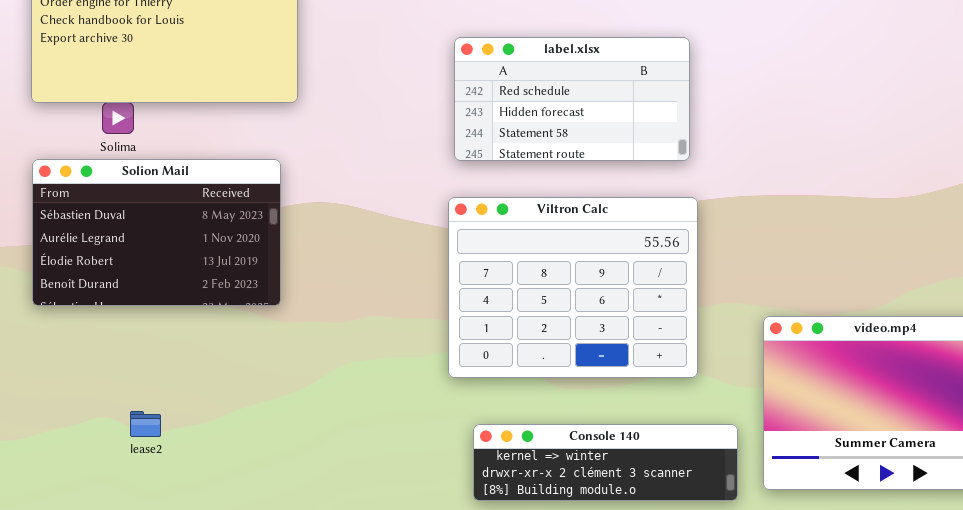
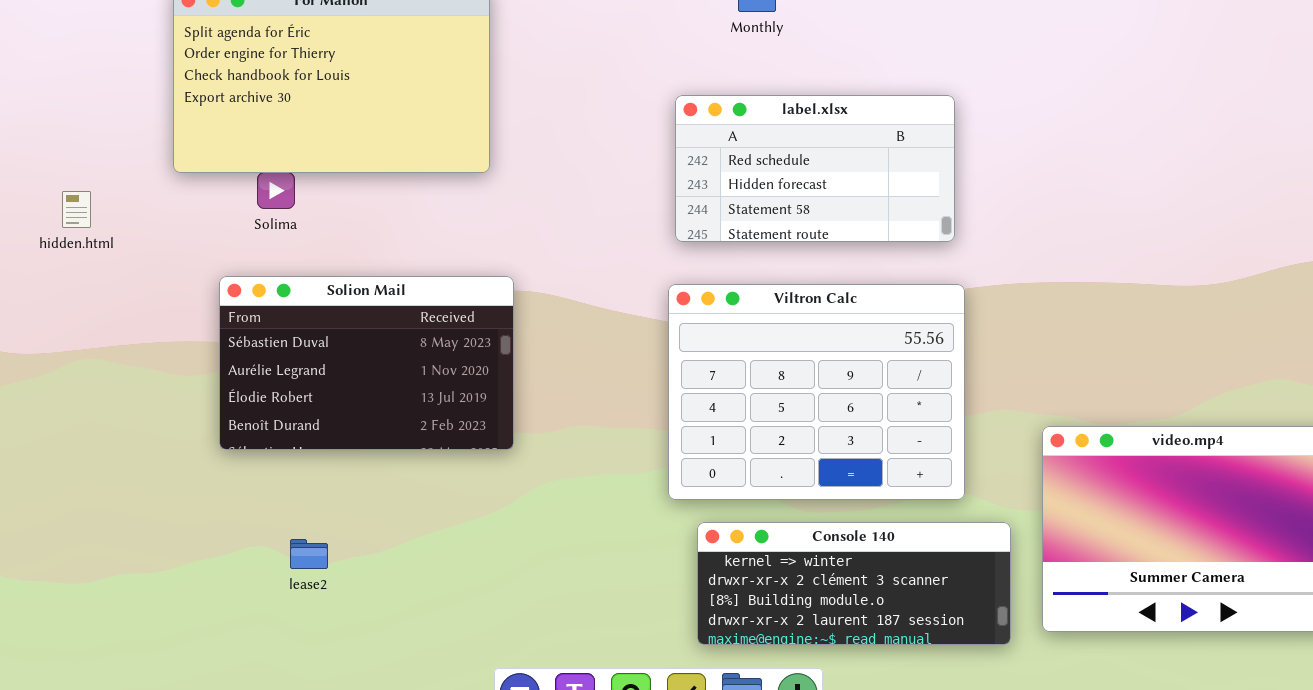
Solion Mail: [32,159,281,306] -> [219,276,514,450], moved
Console 140: [473,424,738,501] -> [697,522,1011,645], resized

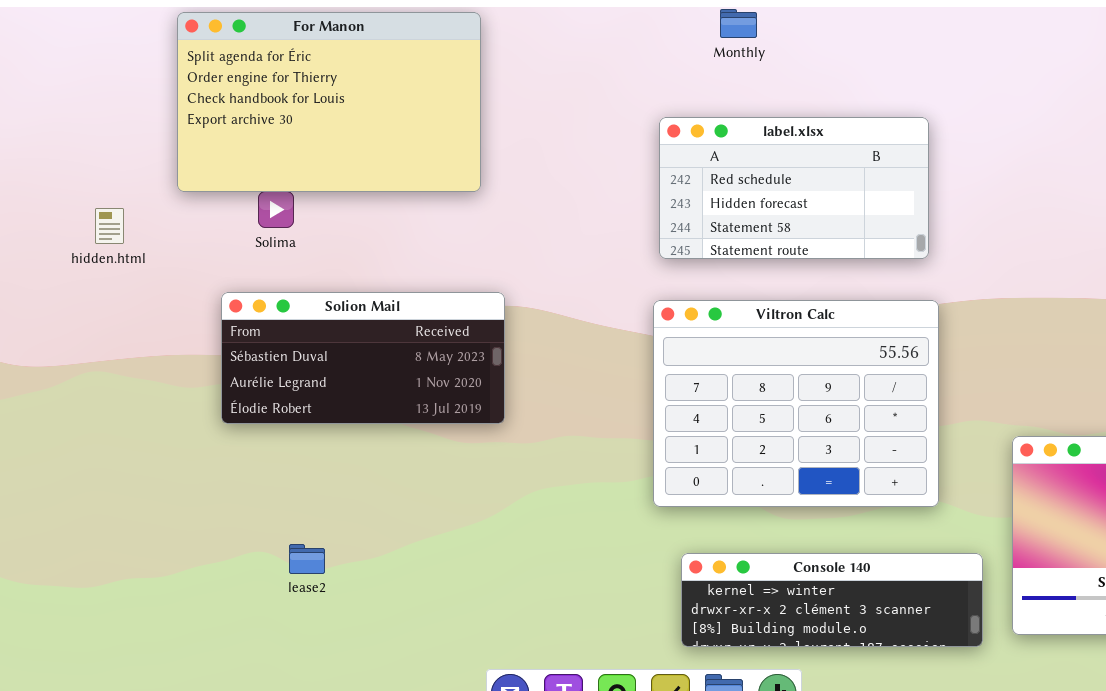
hidden.html: [62,191,91,228] -> [95,208,124,244], moved
Solion Mail: [219,276,514,450] -> [221,292,505,424], resized
Console 140: [697,522,1011,645] -> [681,553,983,647], resized

